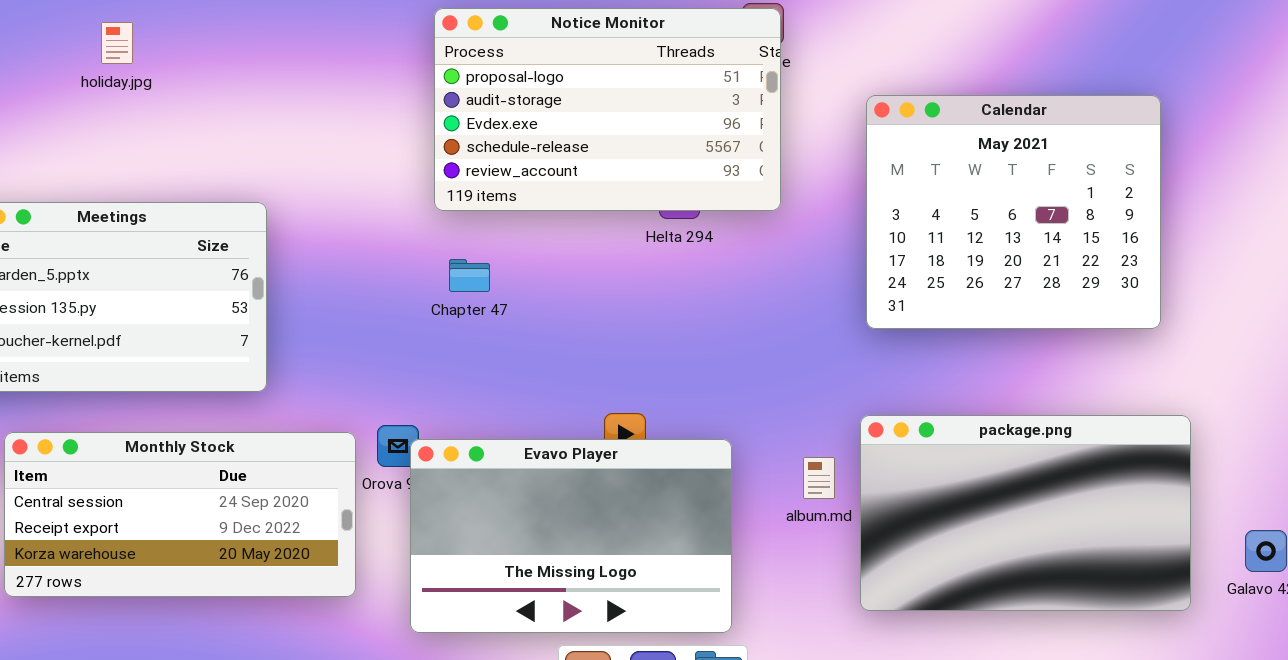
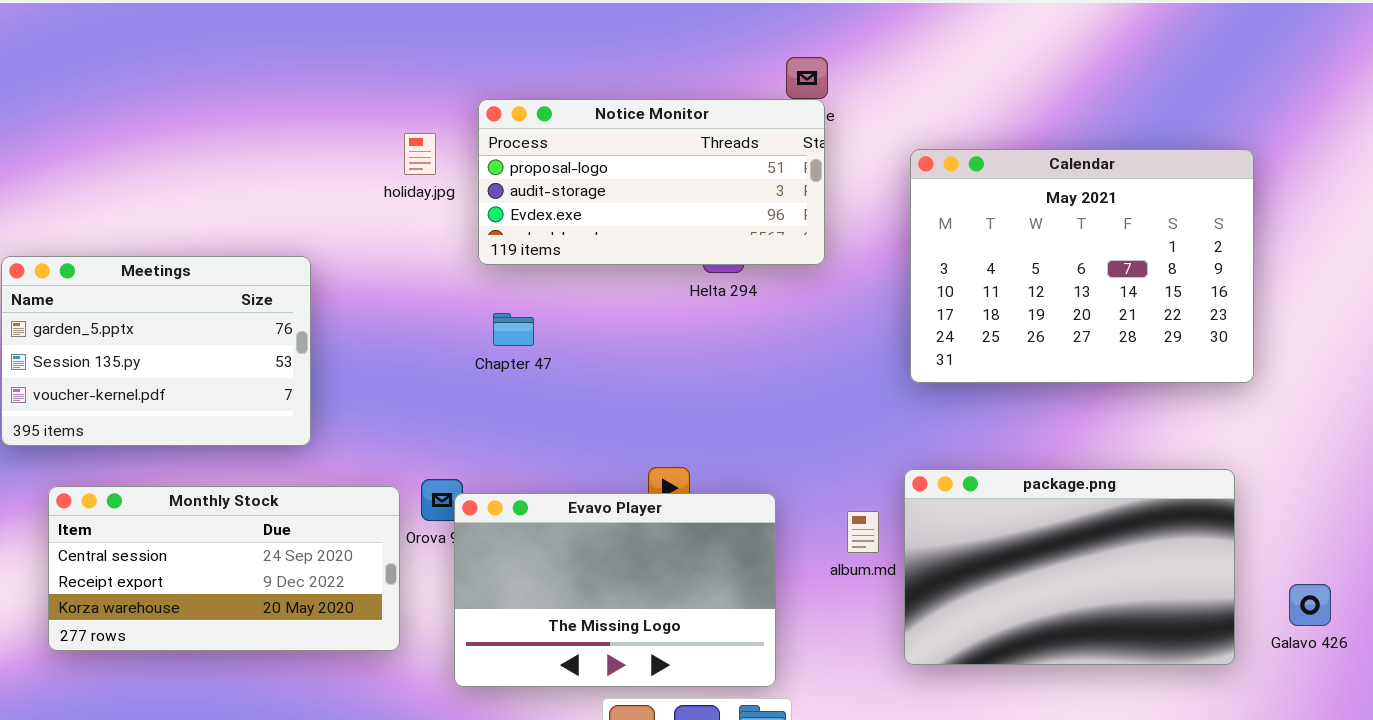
Notice Monitor: [434,8,781,211] -> [478,99,825,265], resized
holiday.jpg: [101,22,133,64] -> [404,133,436,175], moved
Calendar: [866,95,1161,329] -> [910,149,1254,383], resized

